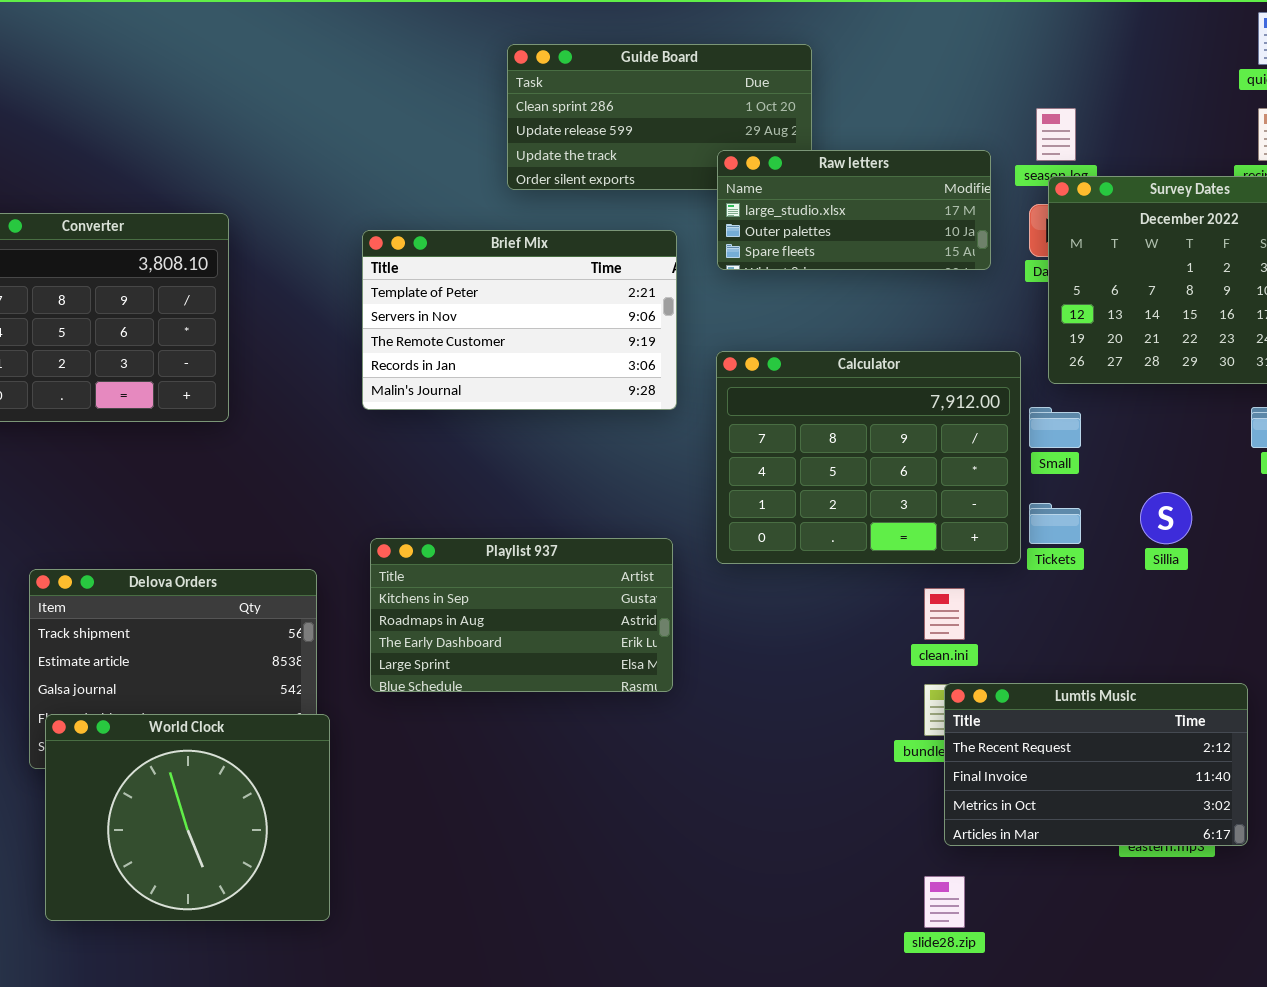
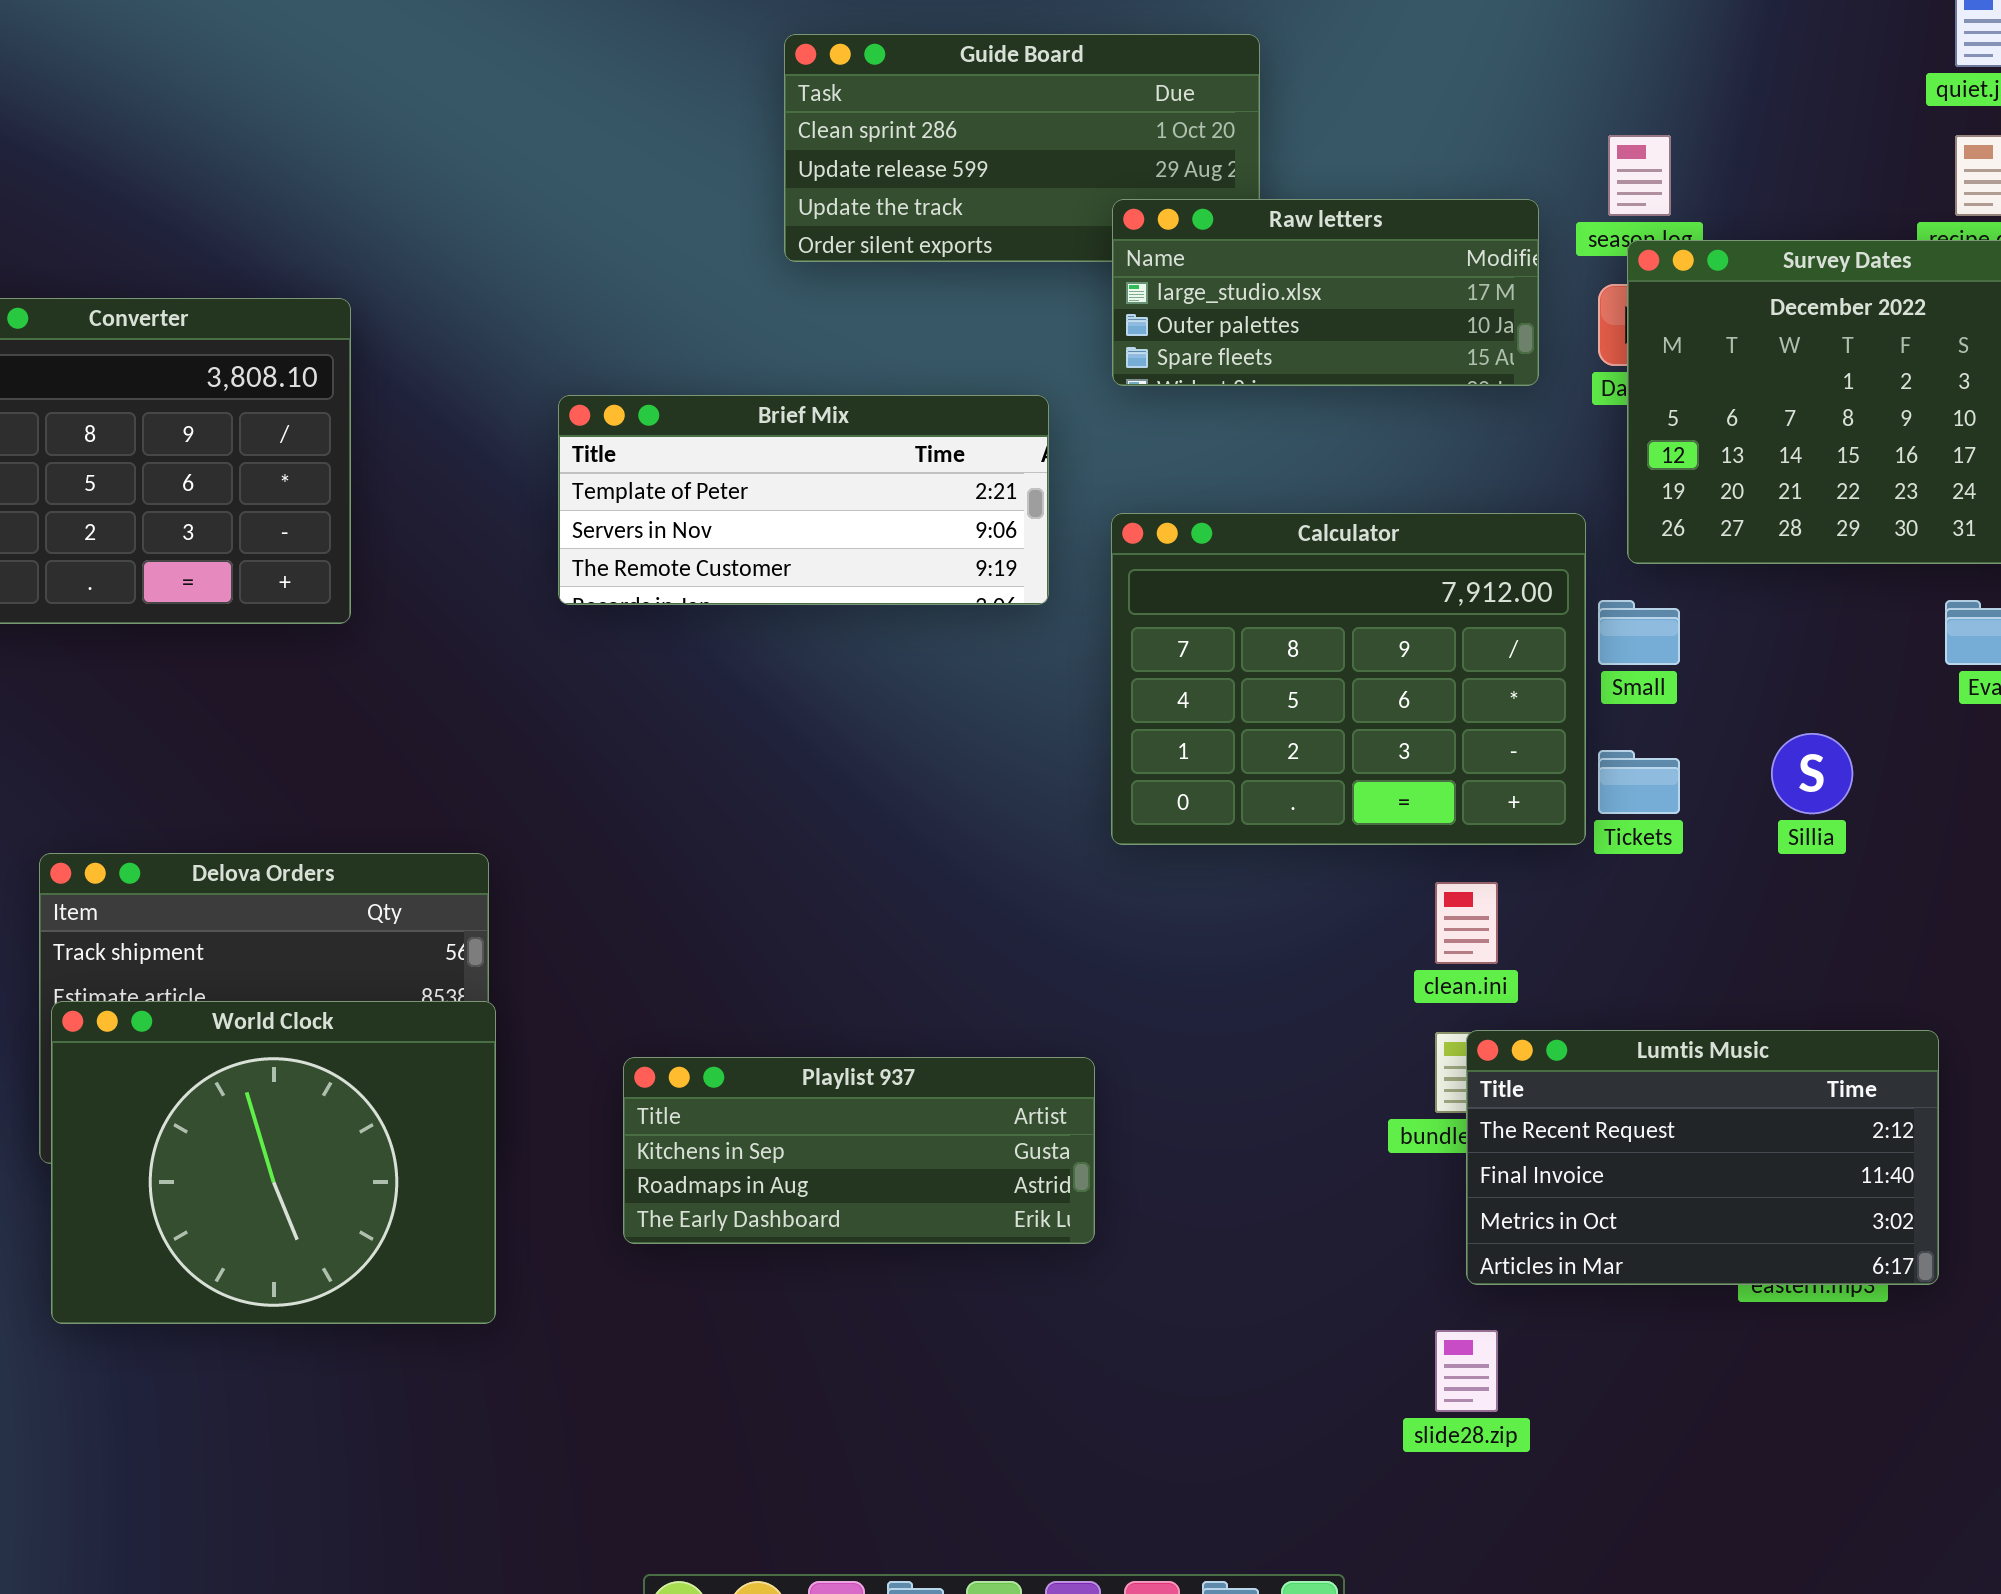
Brief Mix: [362,230,677,410] -> [558,395,1049,605], resized
Playlist 937: [370,538,673,692] -> [623,1057,1095,1244], moved, resized
World Clock: [45,714,330,921] -> [51,1001,496,1324], moved

